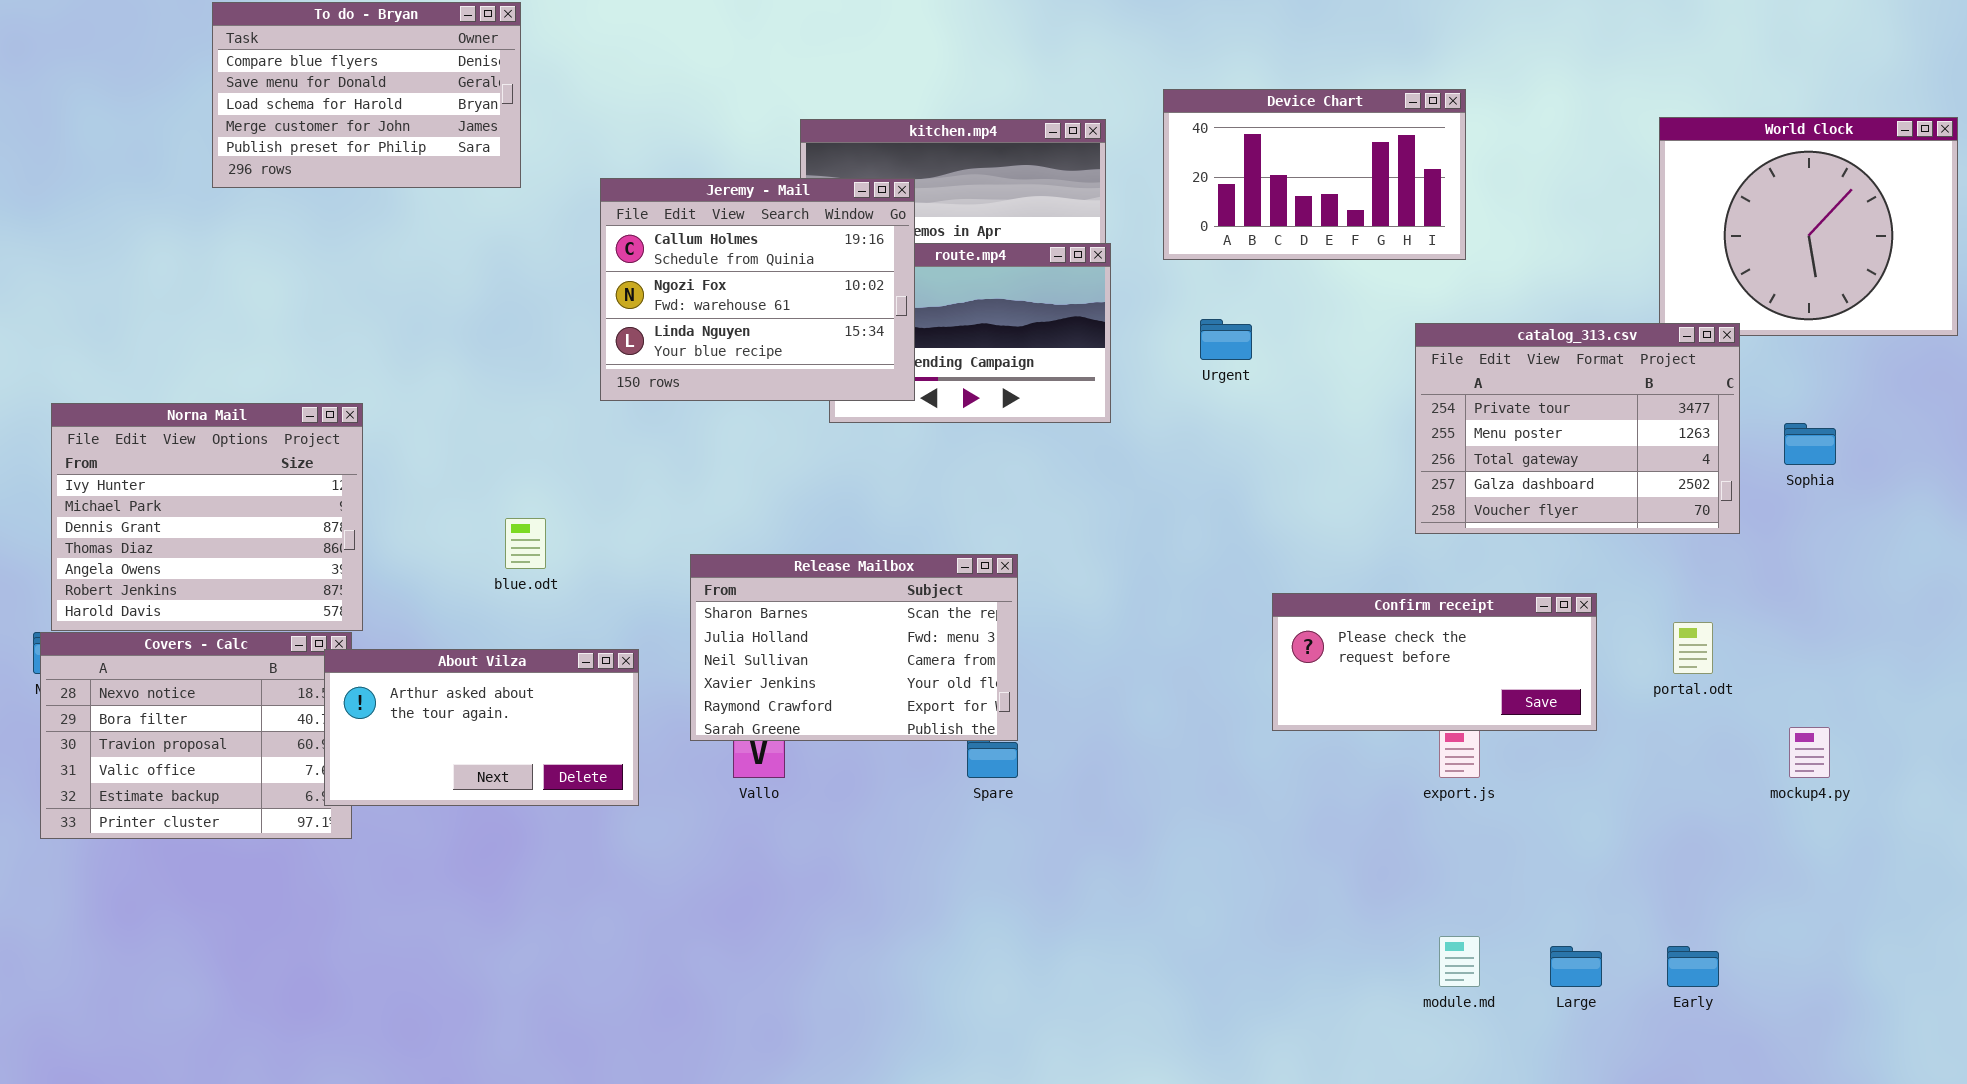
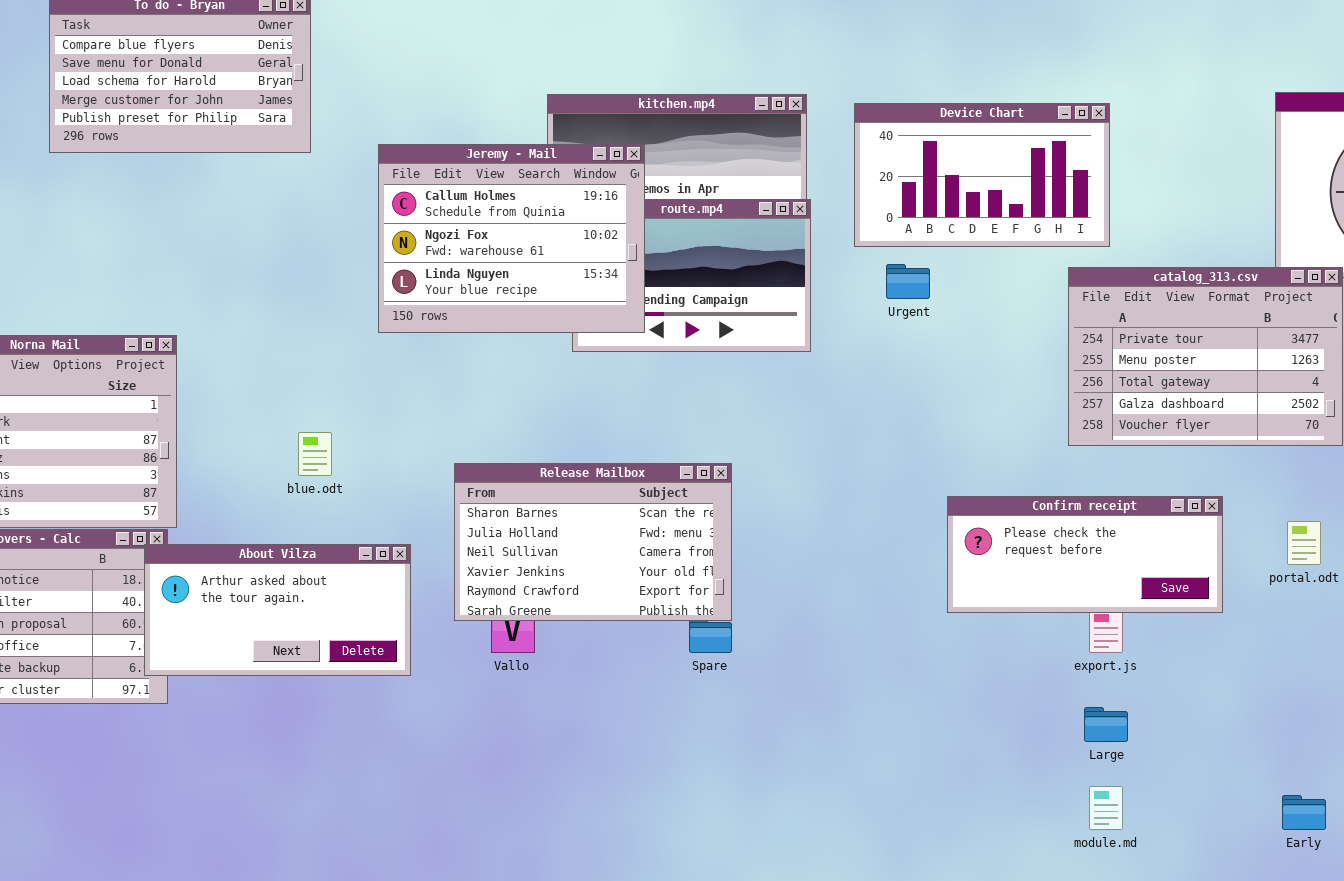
Device Chart: [1163,89,1466,260] -> [854,103,1110,247], moved
Large: [1550,946,1602,987] -> [1084,707,1128,742], moved

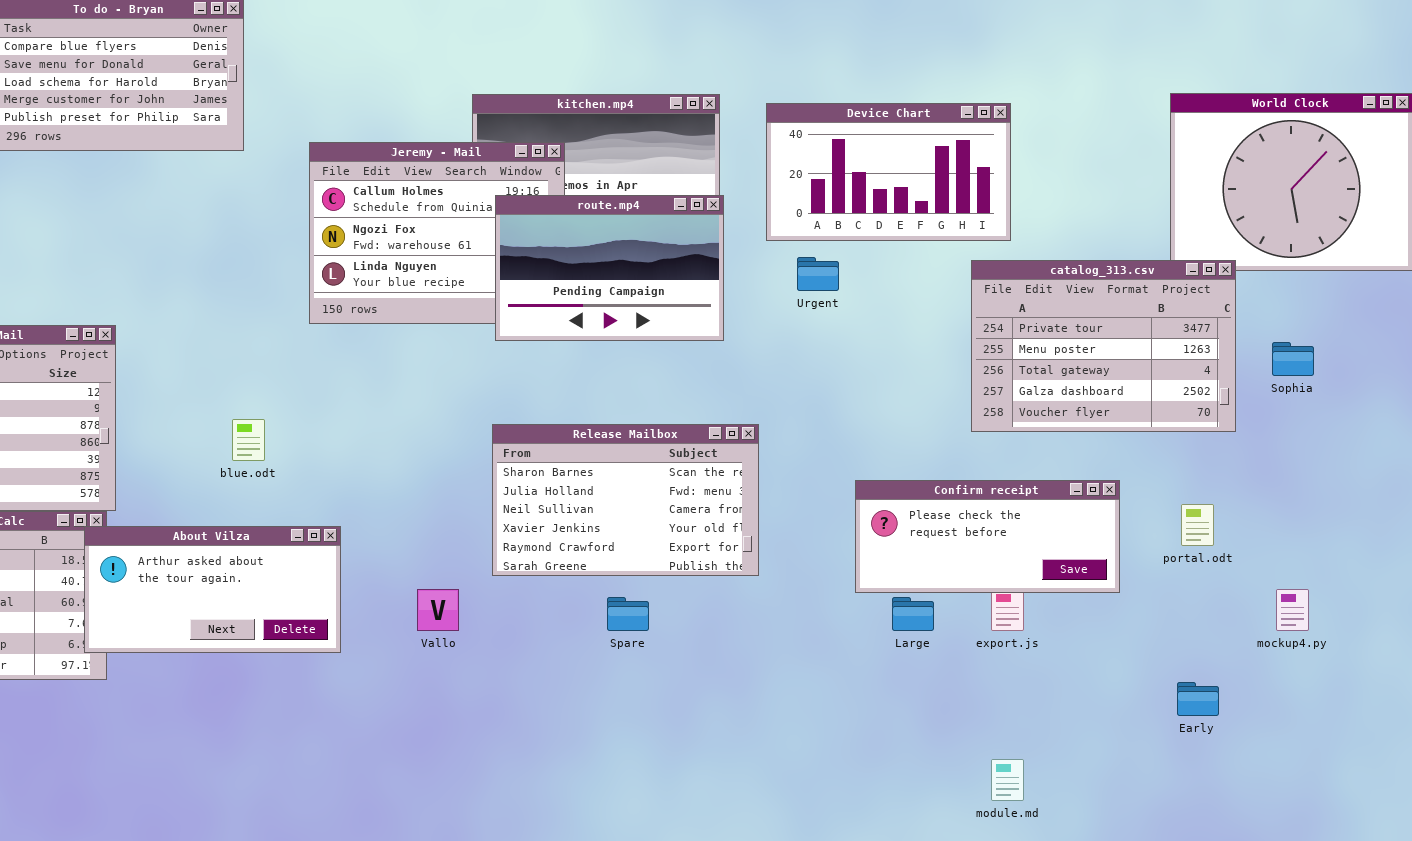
route.mp4: [572,199,811,352] -> [495,195,724,341], raised
Release Mailbox: [454,463,732,621] -> [492,424,759,576], moved
Large: [1084,707,1128,742] -> [892,597,934,631], moved
Early: [1282,795,1326,830] -> [1177,682,1219,716], moved

